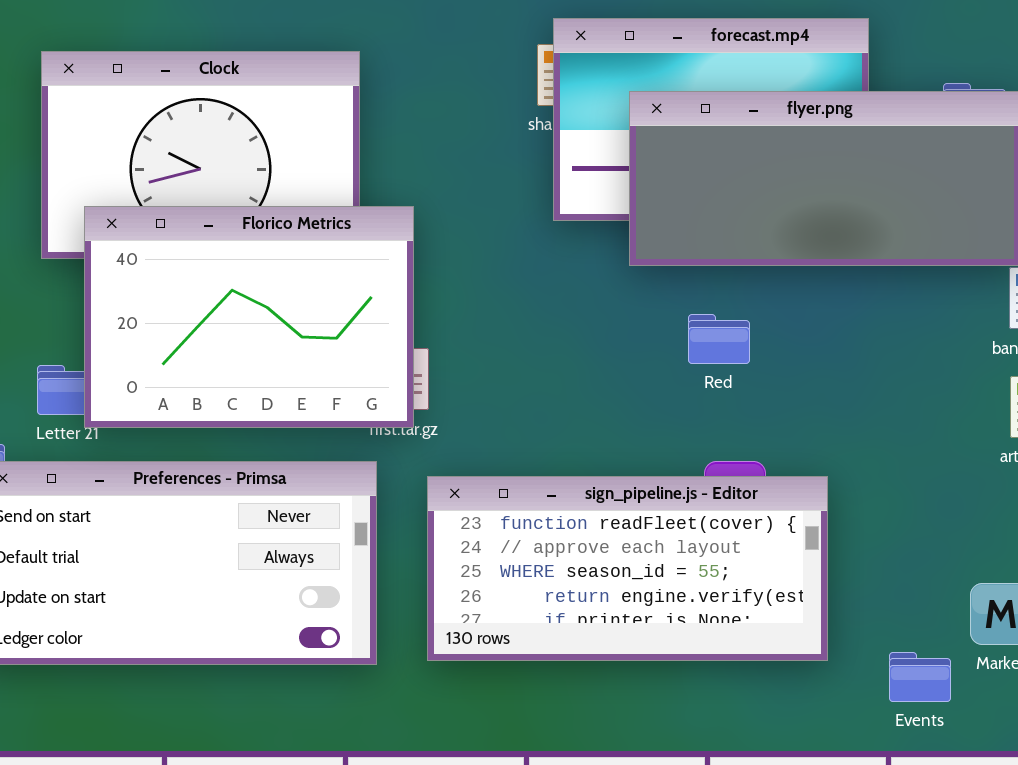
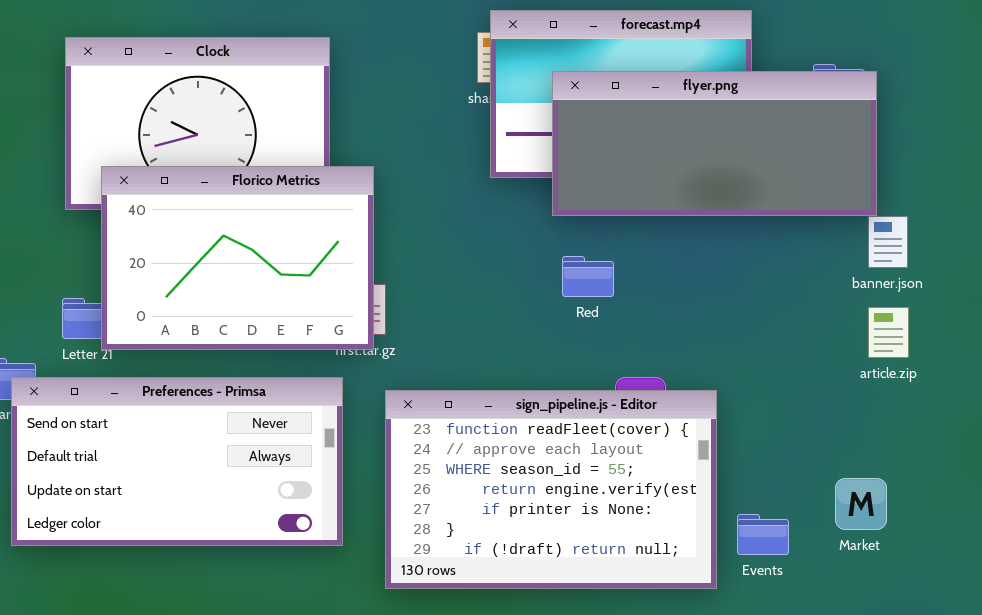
Red: [688,314,750,364] -> [562,256,614,297], moved
sign_pipeline.js - Editor: [427,476,828,661] -> [385,390,717,589], resized
Events: [889,652,951,702] -> [737,514,789,555], moved

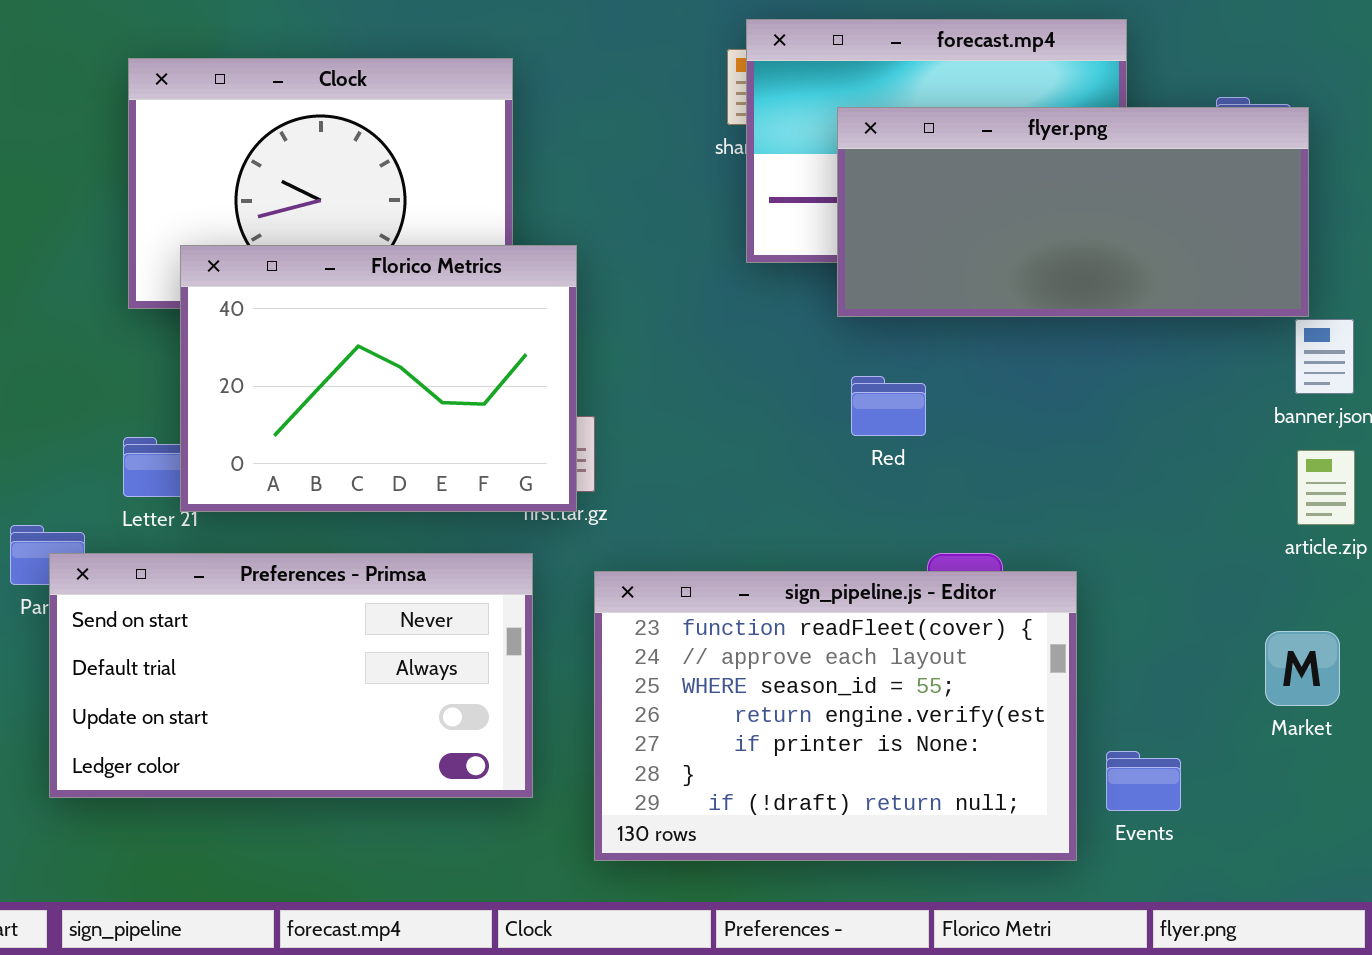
Market: [835,478,887,530] -> [1265,631,1340,706], moved

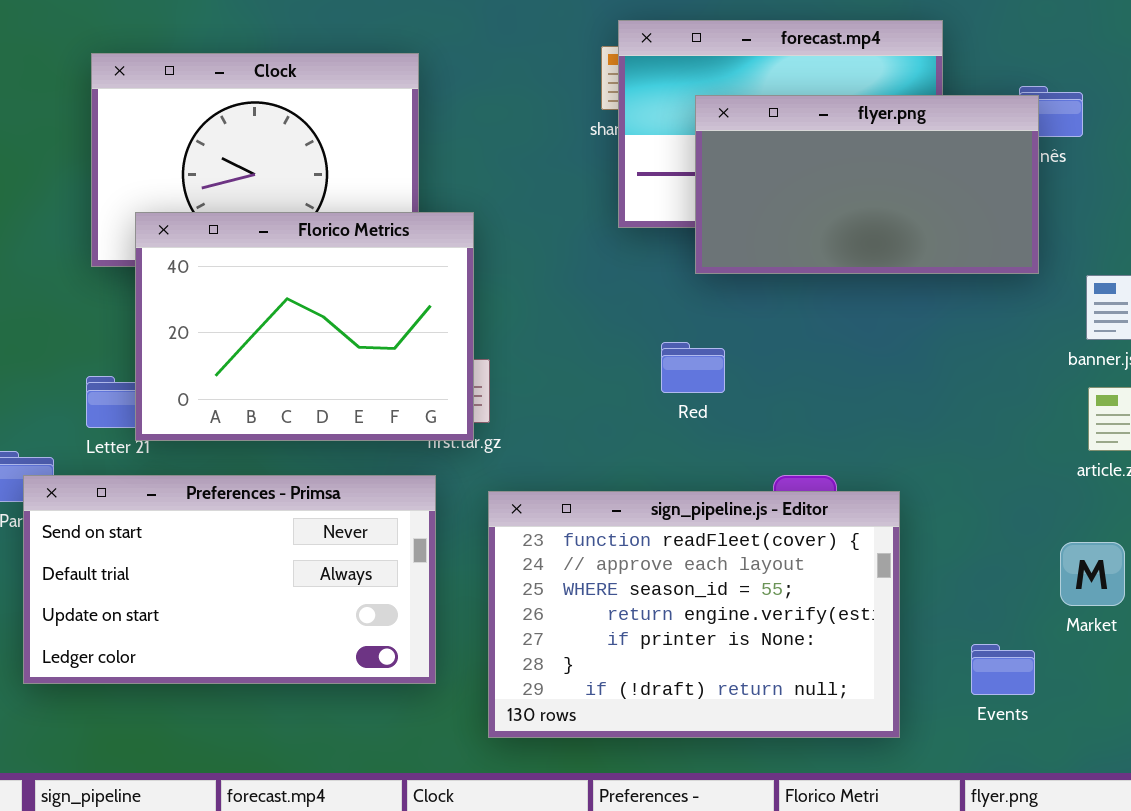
flyer.png: [837,107,1309,317] -> [695,95,1039,274], resized
Red: [851,376,926,436] -> [661,342,725,393], moved
Events: [1106,751,1181,811] -> [971,644,1035,695], moved

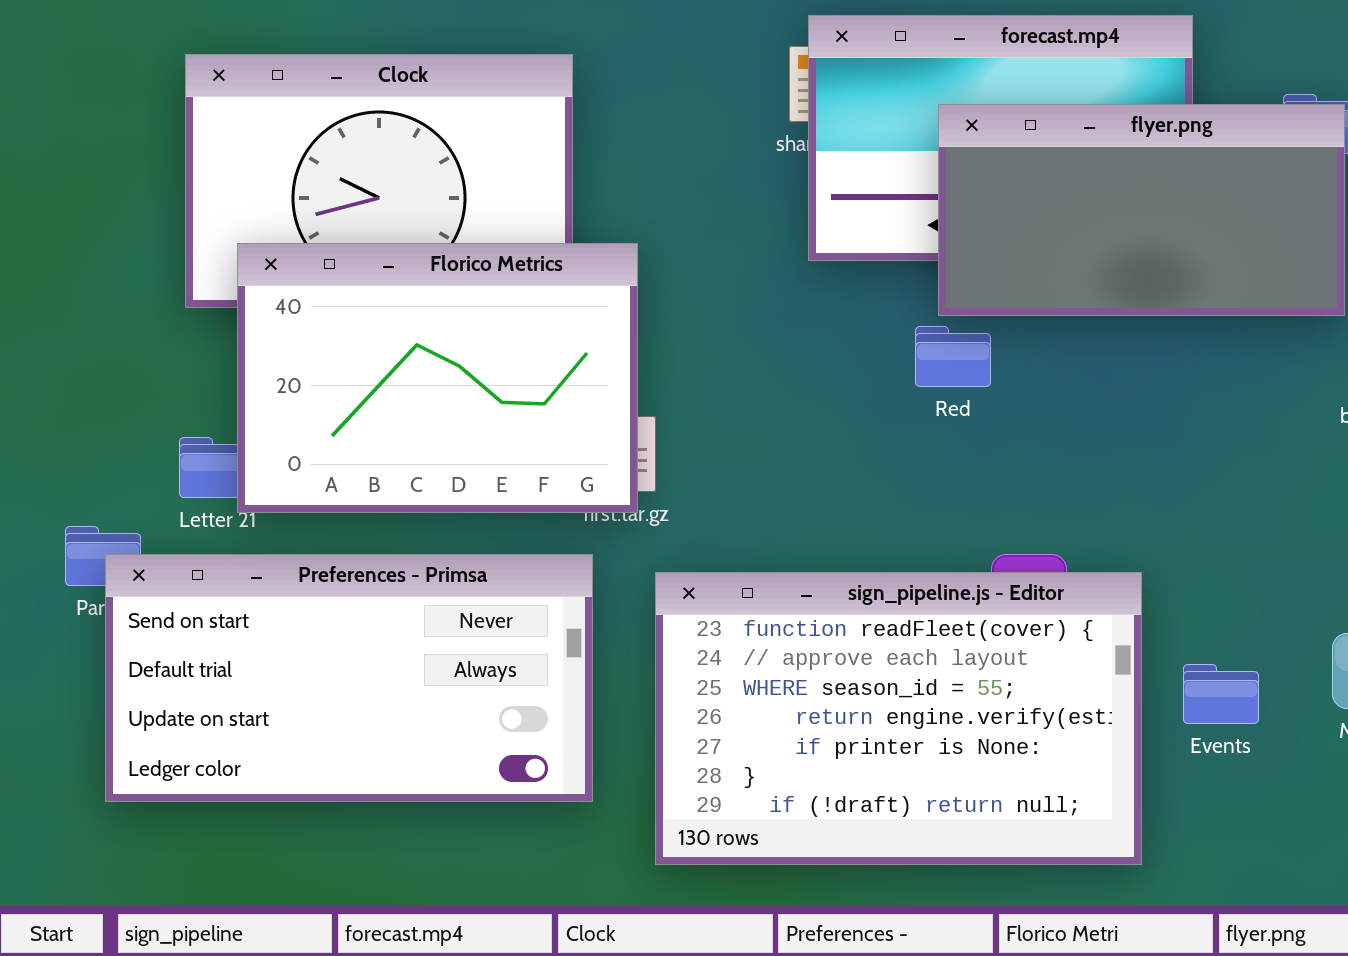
flyer.png: [695,95,1039,274] -> [938,104,1345,316], moved
Red: [661,342,725,393] -> [915,326,991,387], moved
Events: [971,644,1035,695] -> [1183,664,1259,724], moved

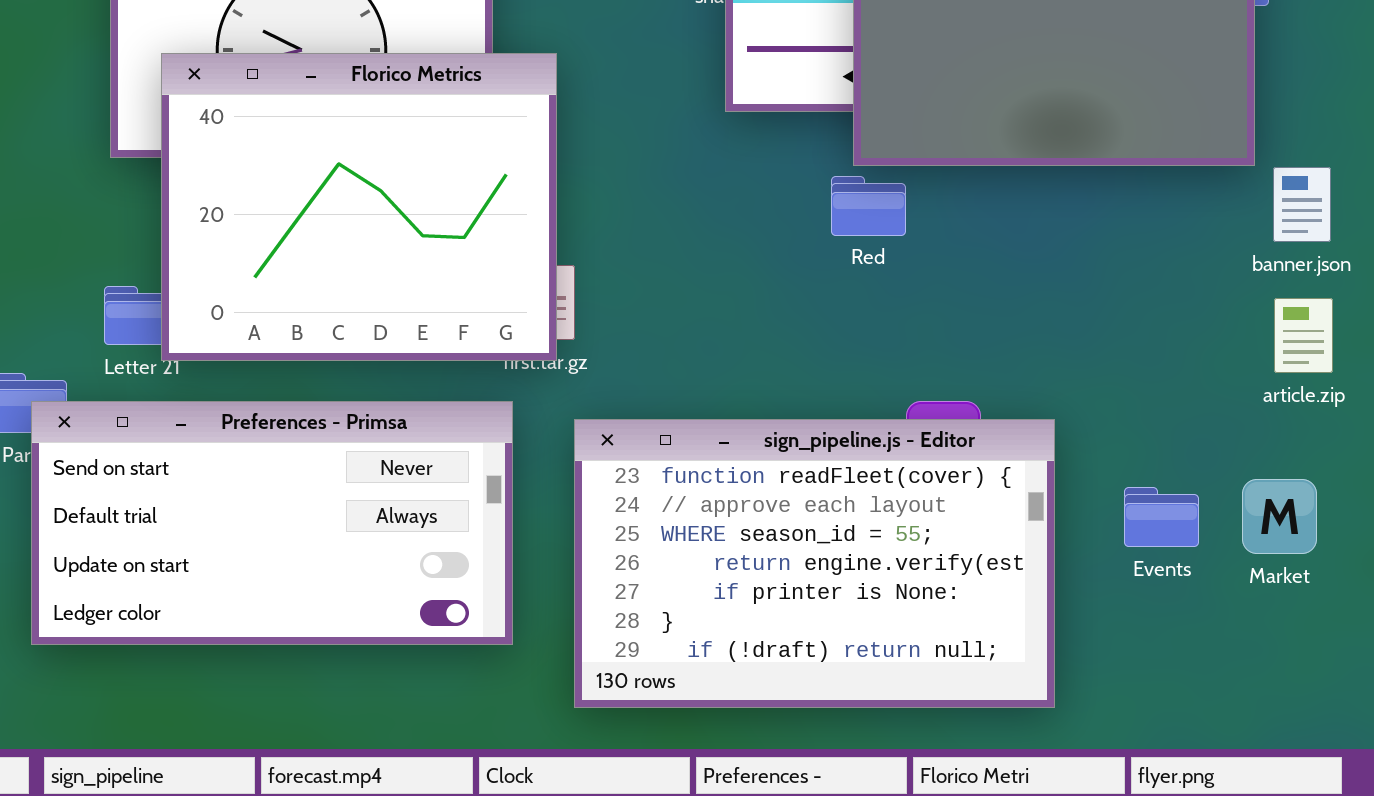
Florico Metrics: [237,243,638,513] -> [161,53,557,361], resized
Events: [1183,664,1259,724] -> [1124,487,1199,547], moved

